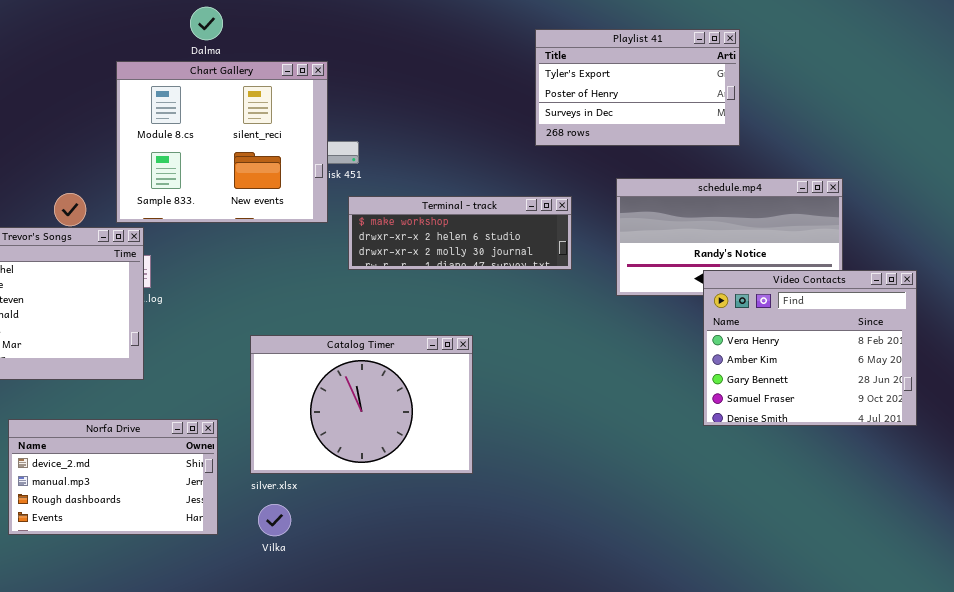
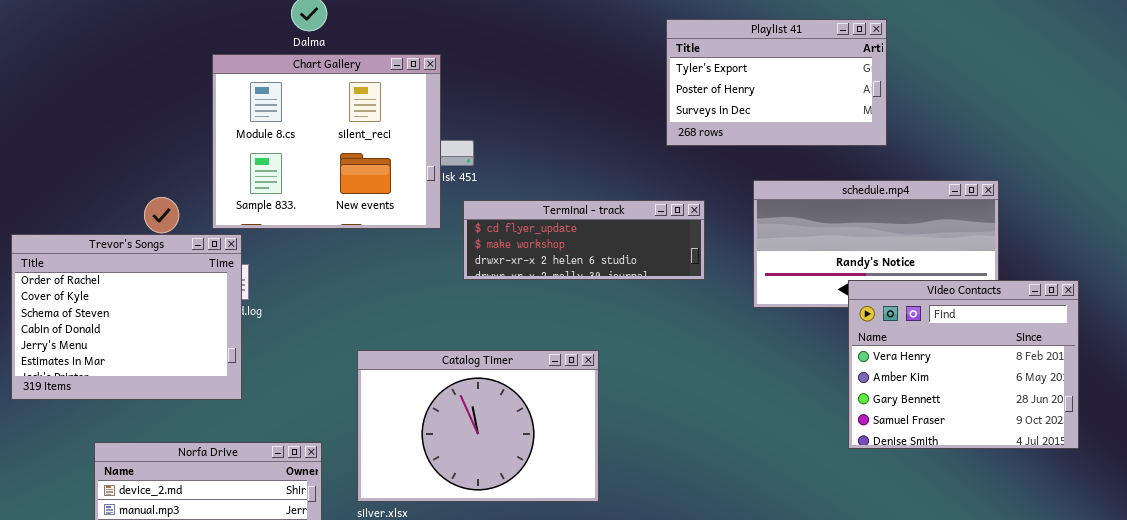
Terminal - track: [348,196,572,270] -> [463,200,705,280], scrolled up 1 row

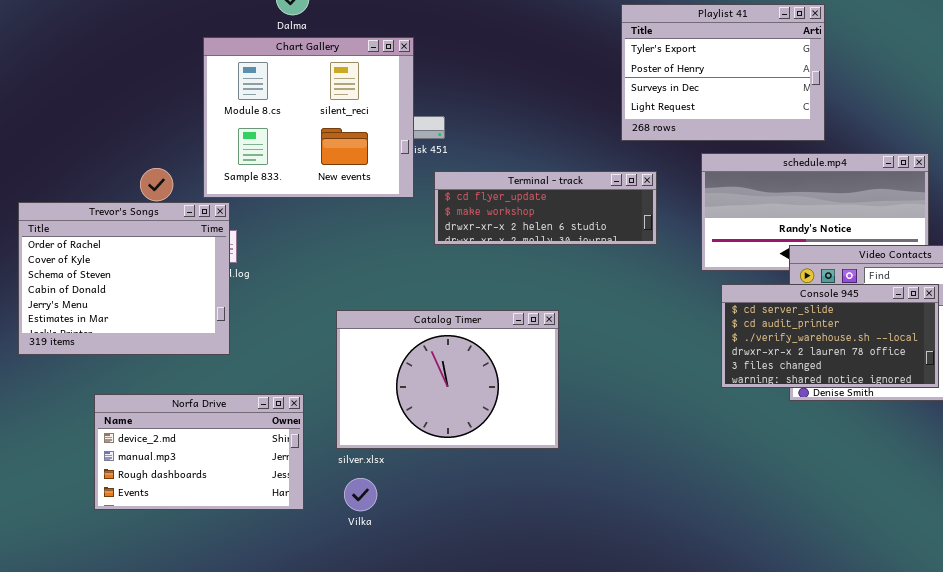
Playlist 41: [666,19,887,146] -> [621,4,825,141], resized
Console 945: none -> [721,284,939,388], opened

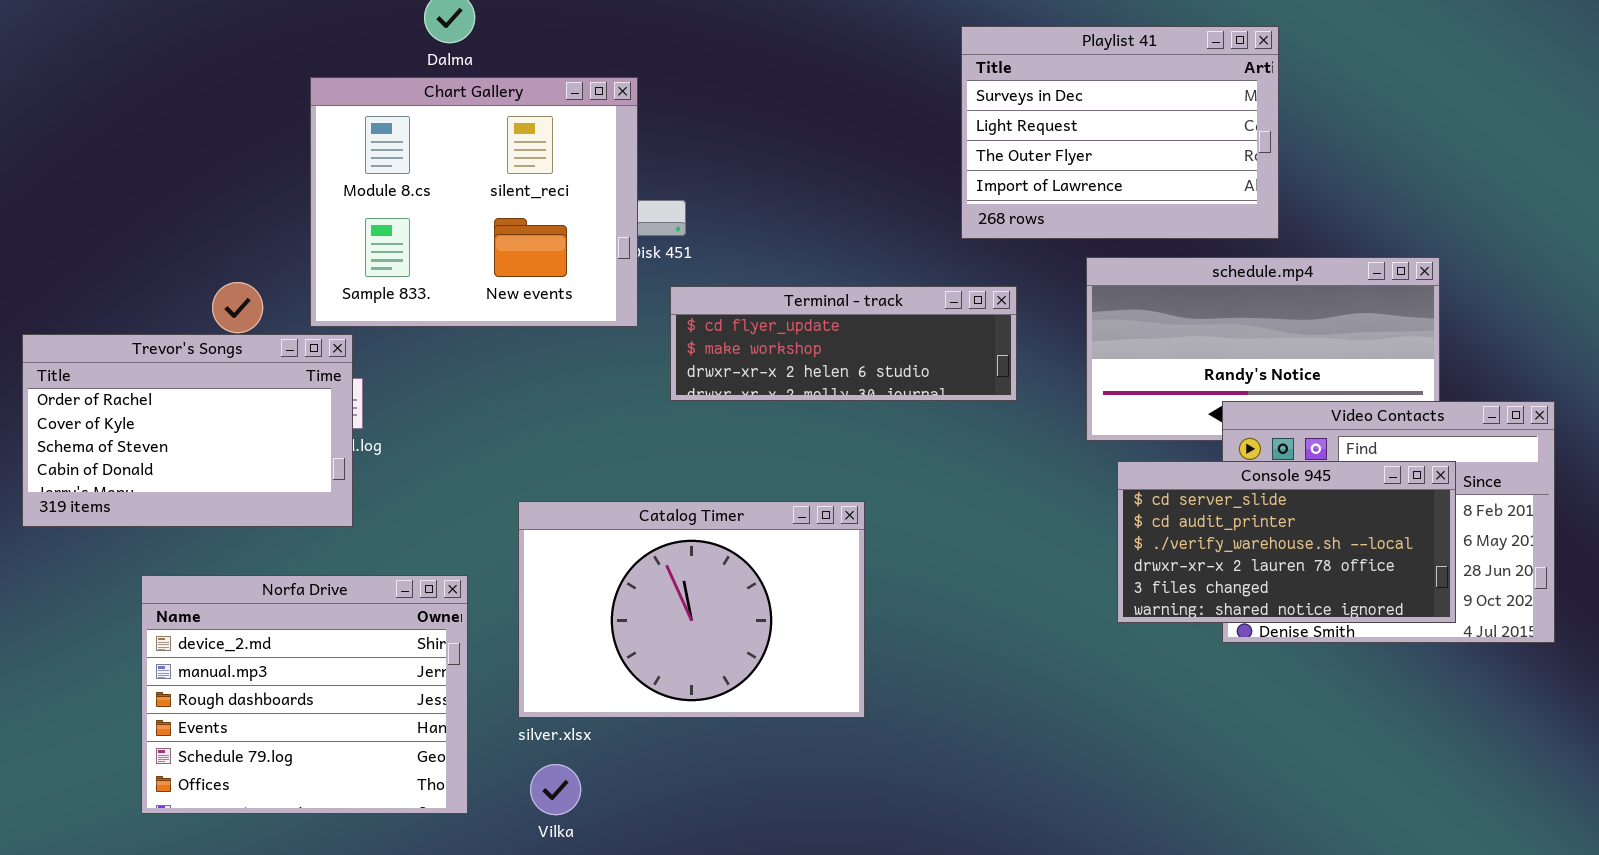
Playlist 41: [621,4,825,141] -> [961,26,1279,239], scrolled down 2 rows
Trevor's Songs: [18,202,230,355] -> [22,334,353,527], resized
Norfa Drive: [94,394,304,510] -> [141,575,468,814], resized

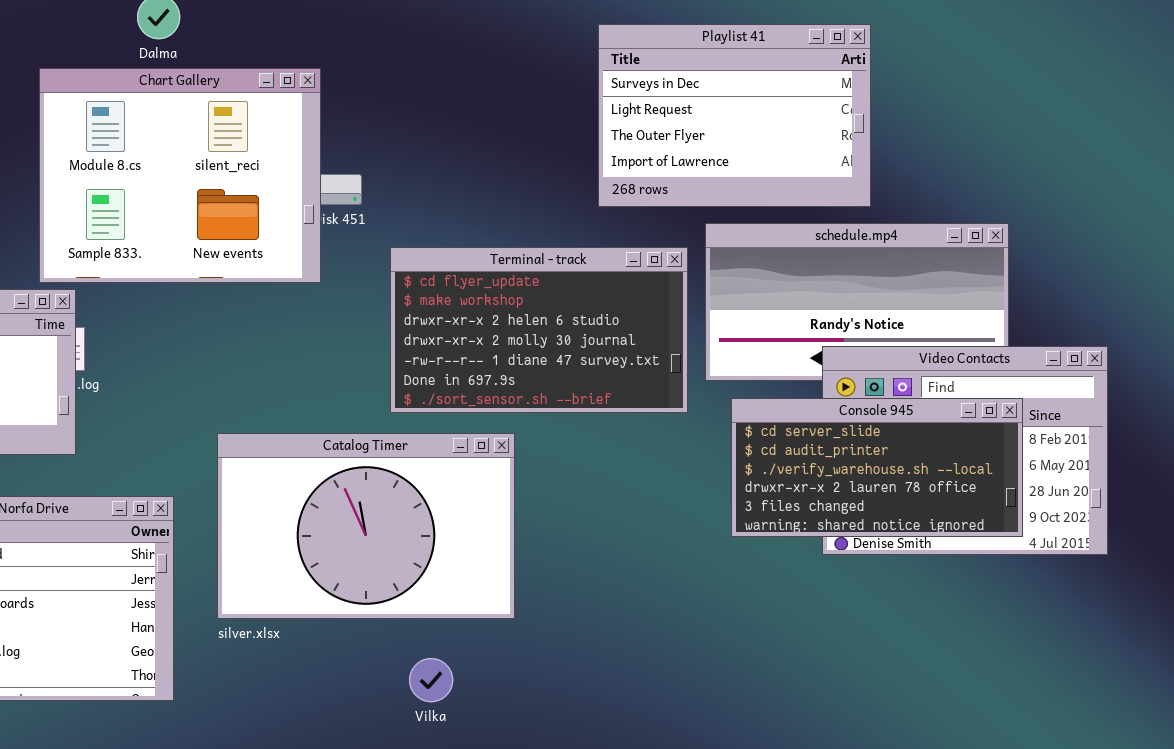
Terminal - track: [670,286,1017,401] -> [390,247,688,413], moved, resized
Vilka: [530,764,581,815] -> [409,658,453,702], moved

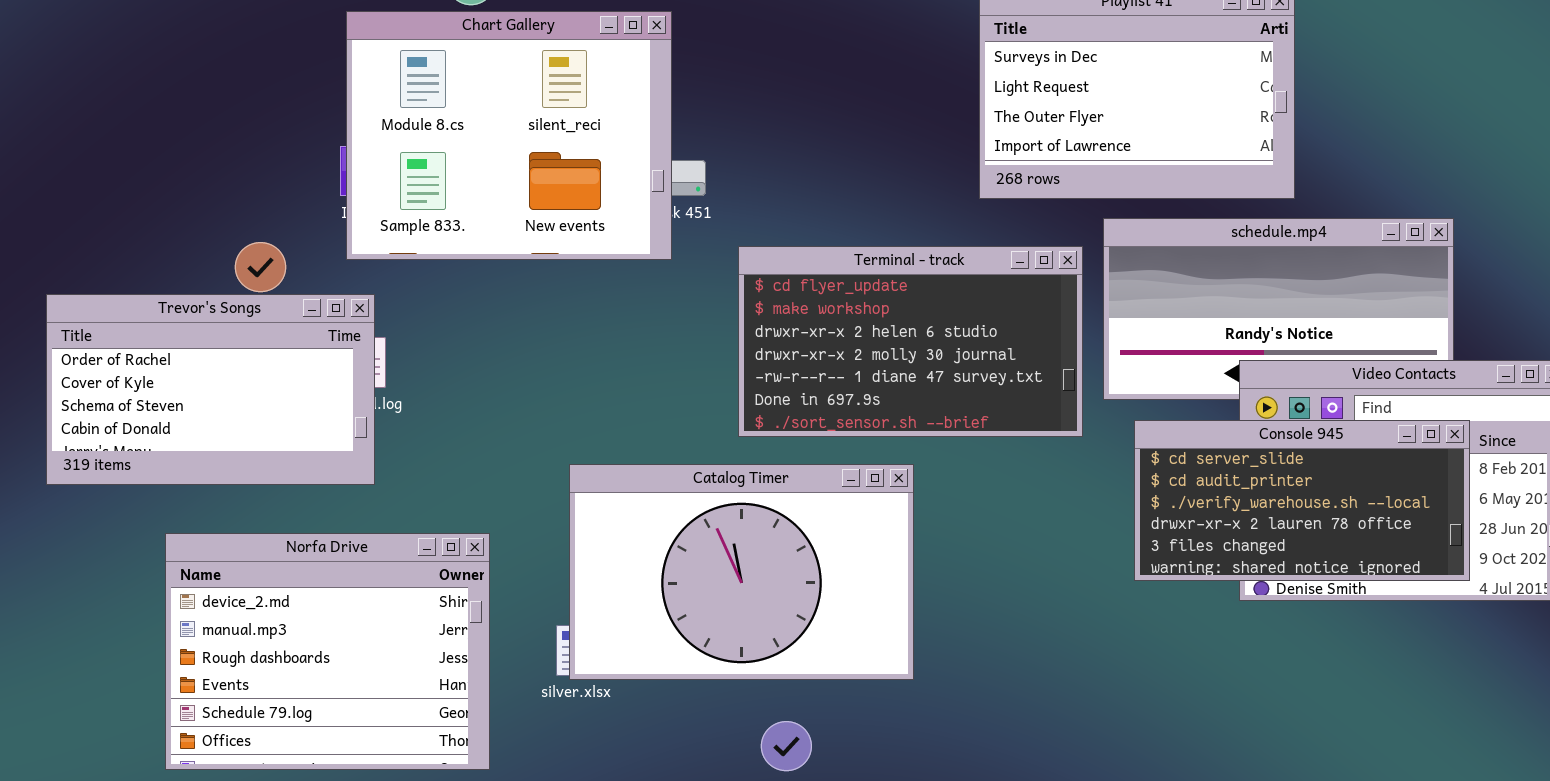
Chart Gallery: [39,68,321,283] -> [346,11,672,260], moved
Catalog Timer: [217,433,515,619] -> [569,464,914,680], moved

